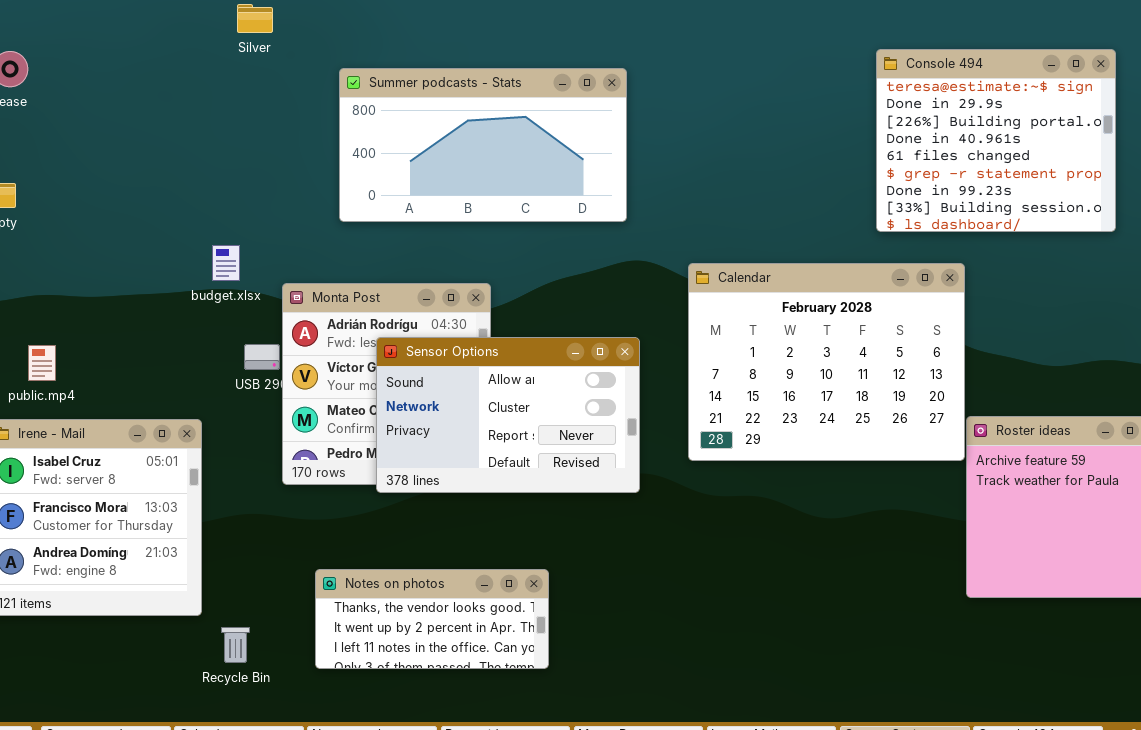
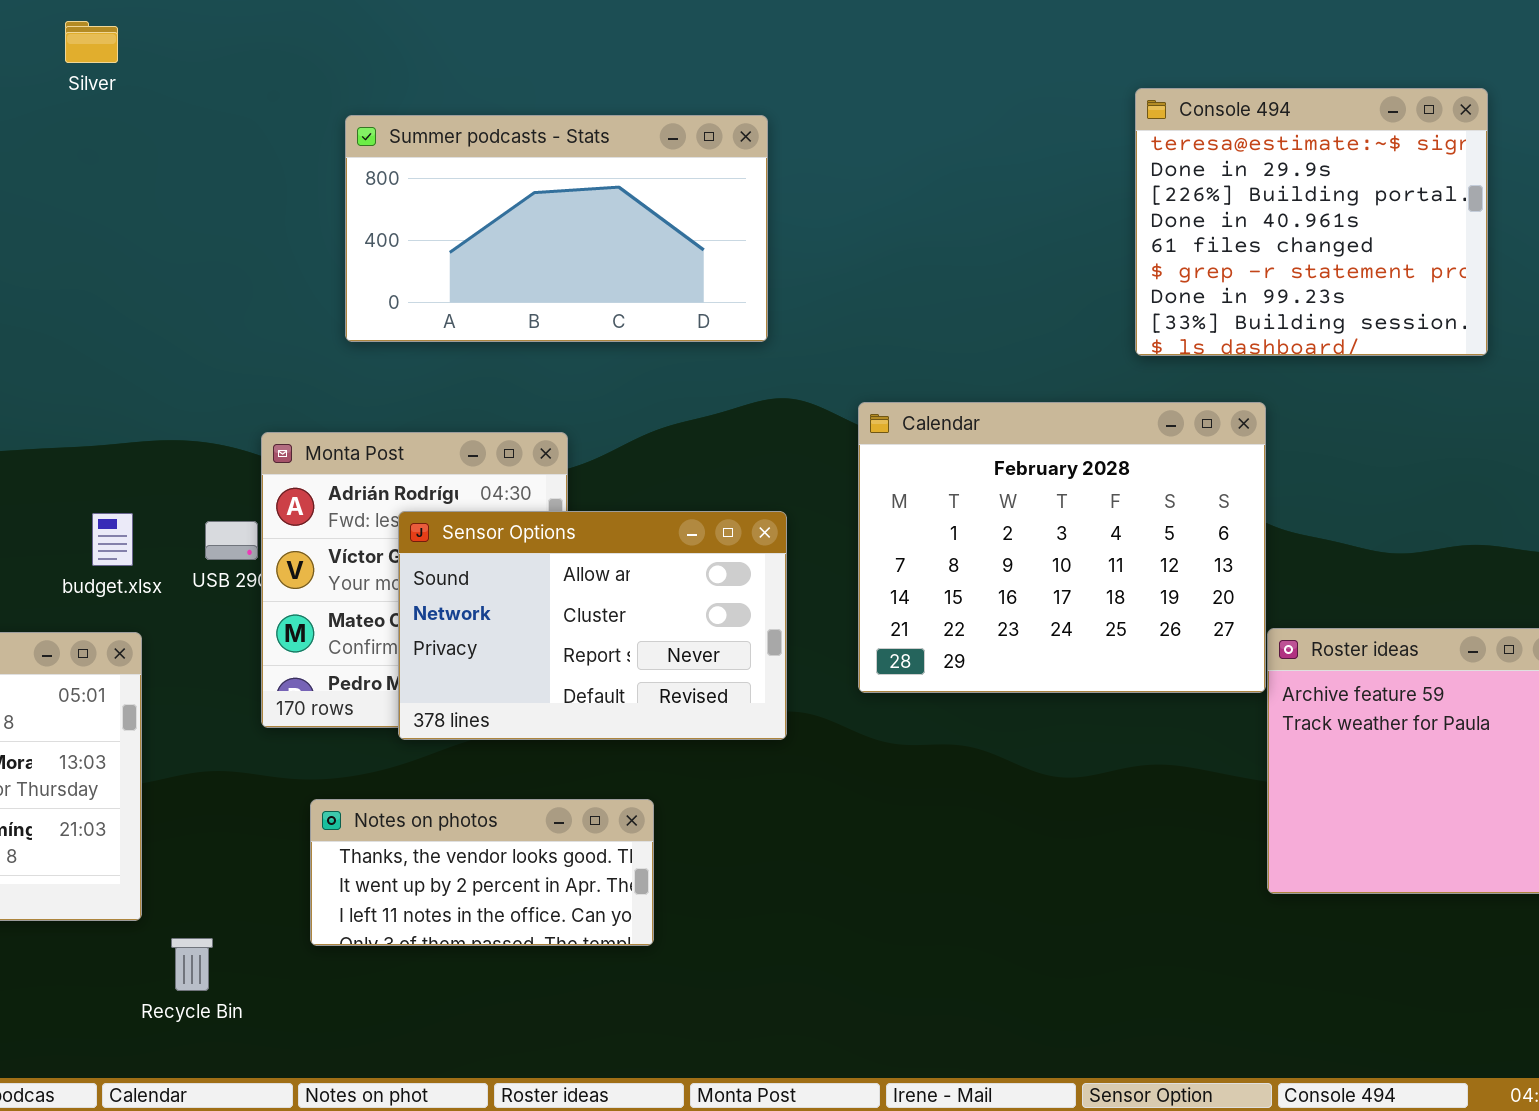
Silver: [237,4,273,33] -> [65,21,118,63], moved
budget.xlsx: [212,245,240,281] -> [92,513,133,566], moved
Notes on photos: [315,569,549,669] -> [310,799,654,946], moved

